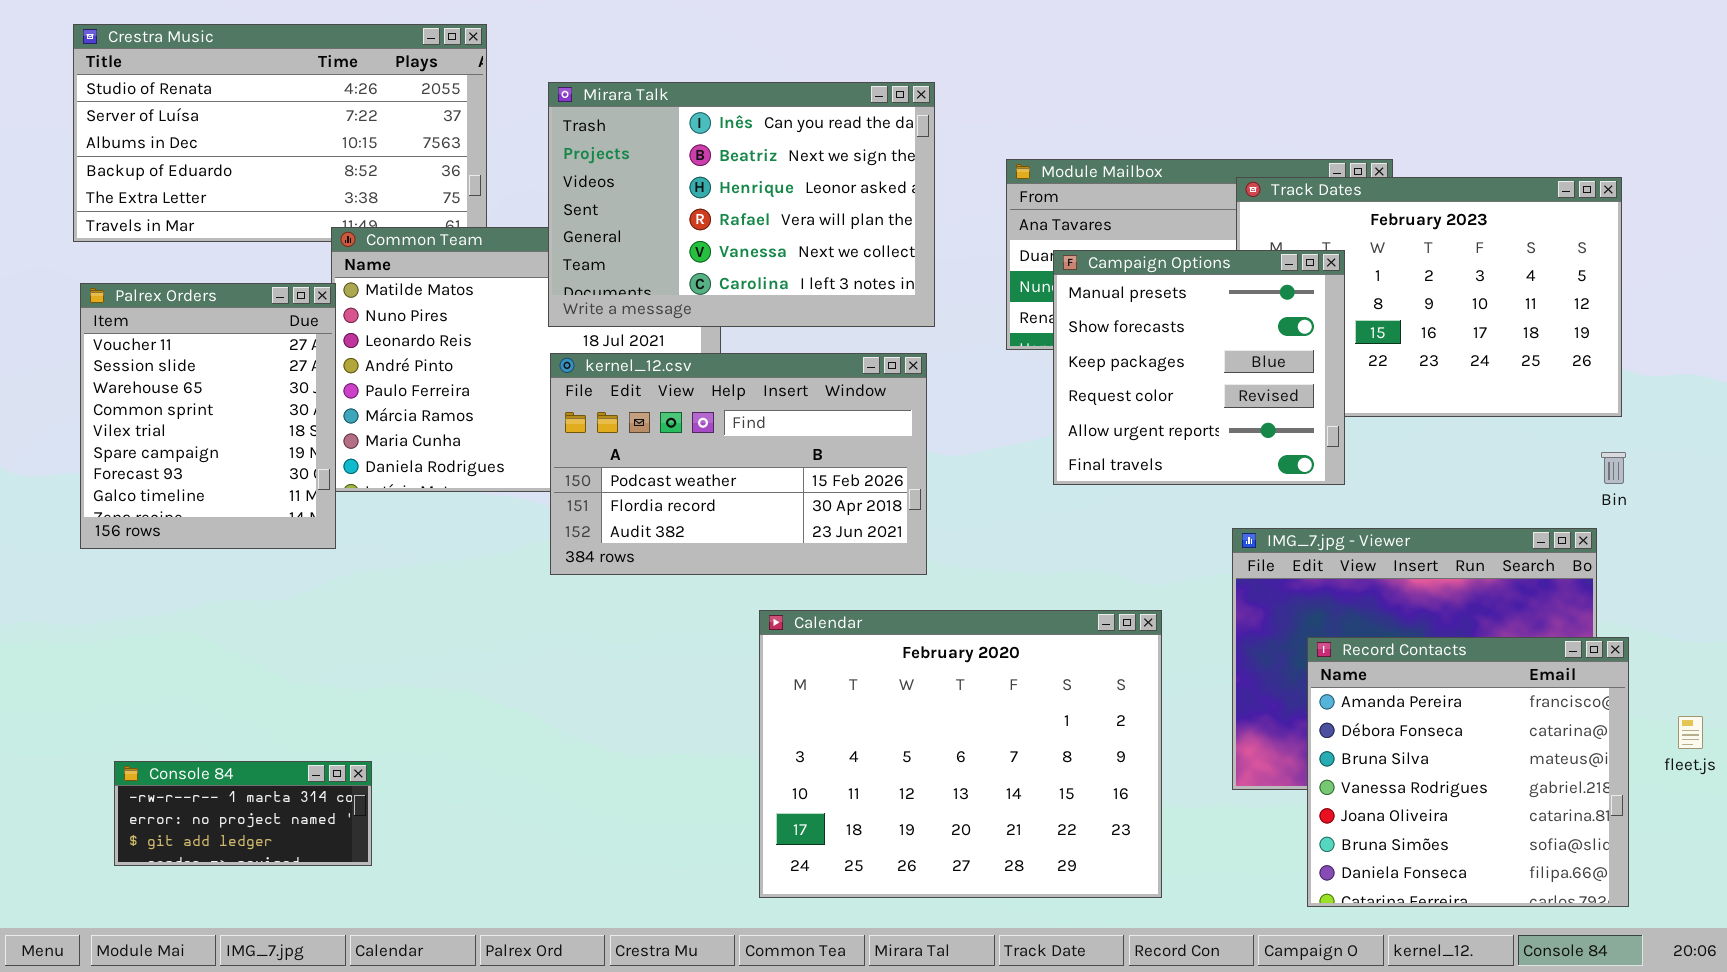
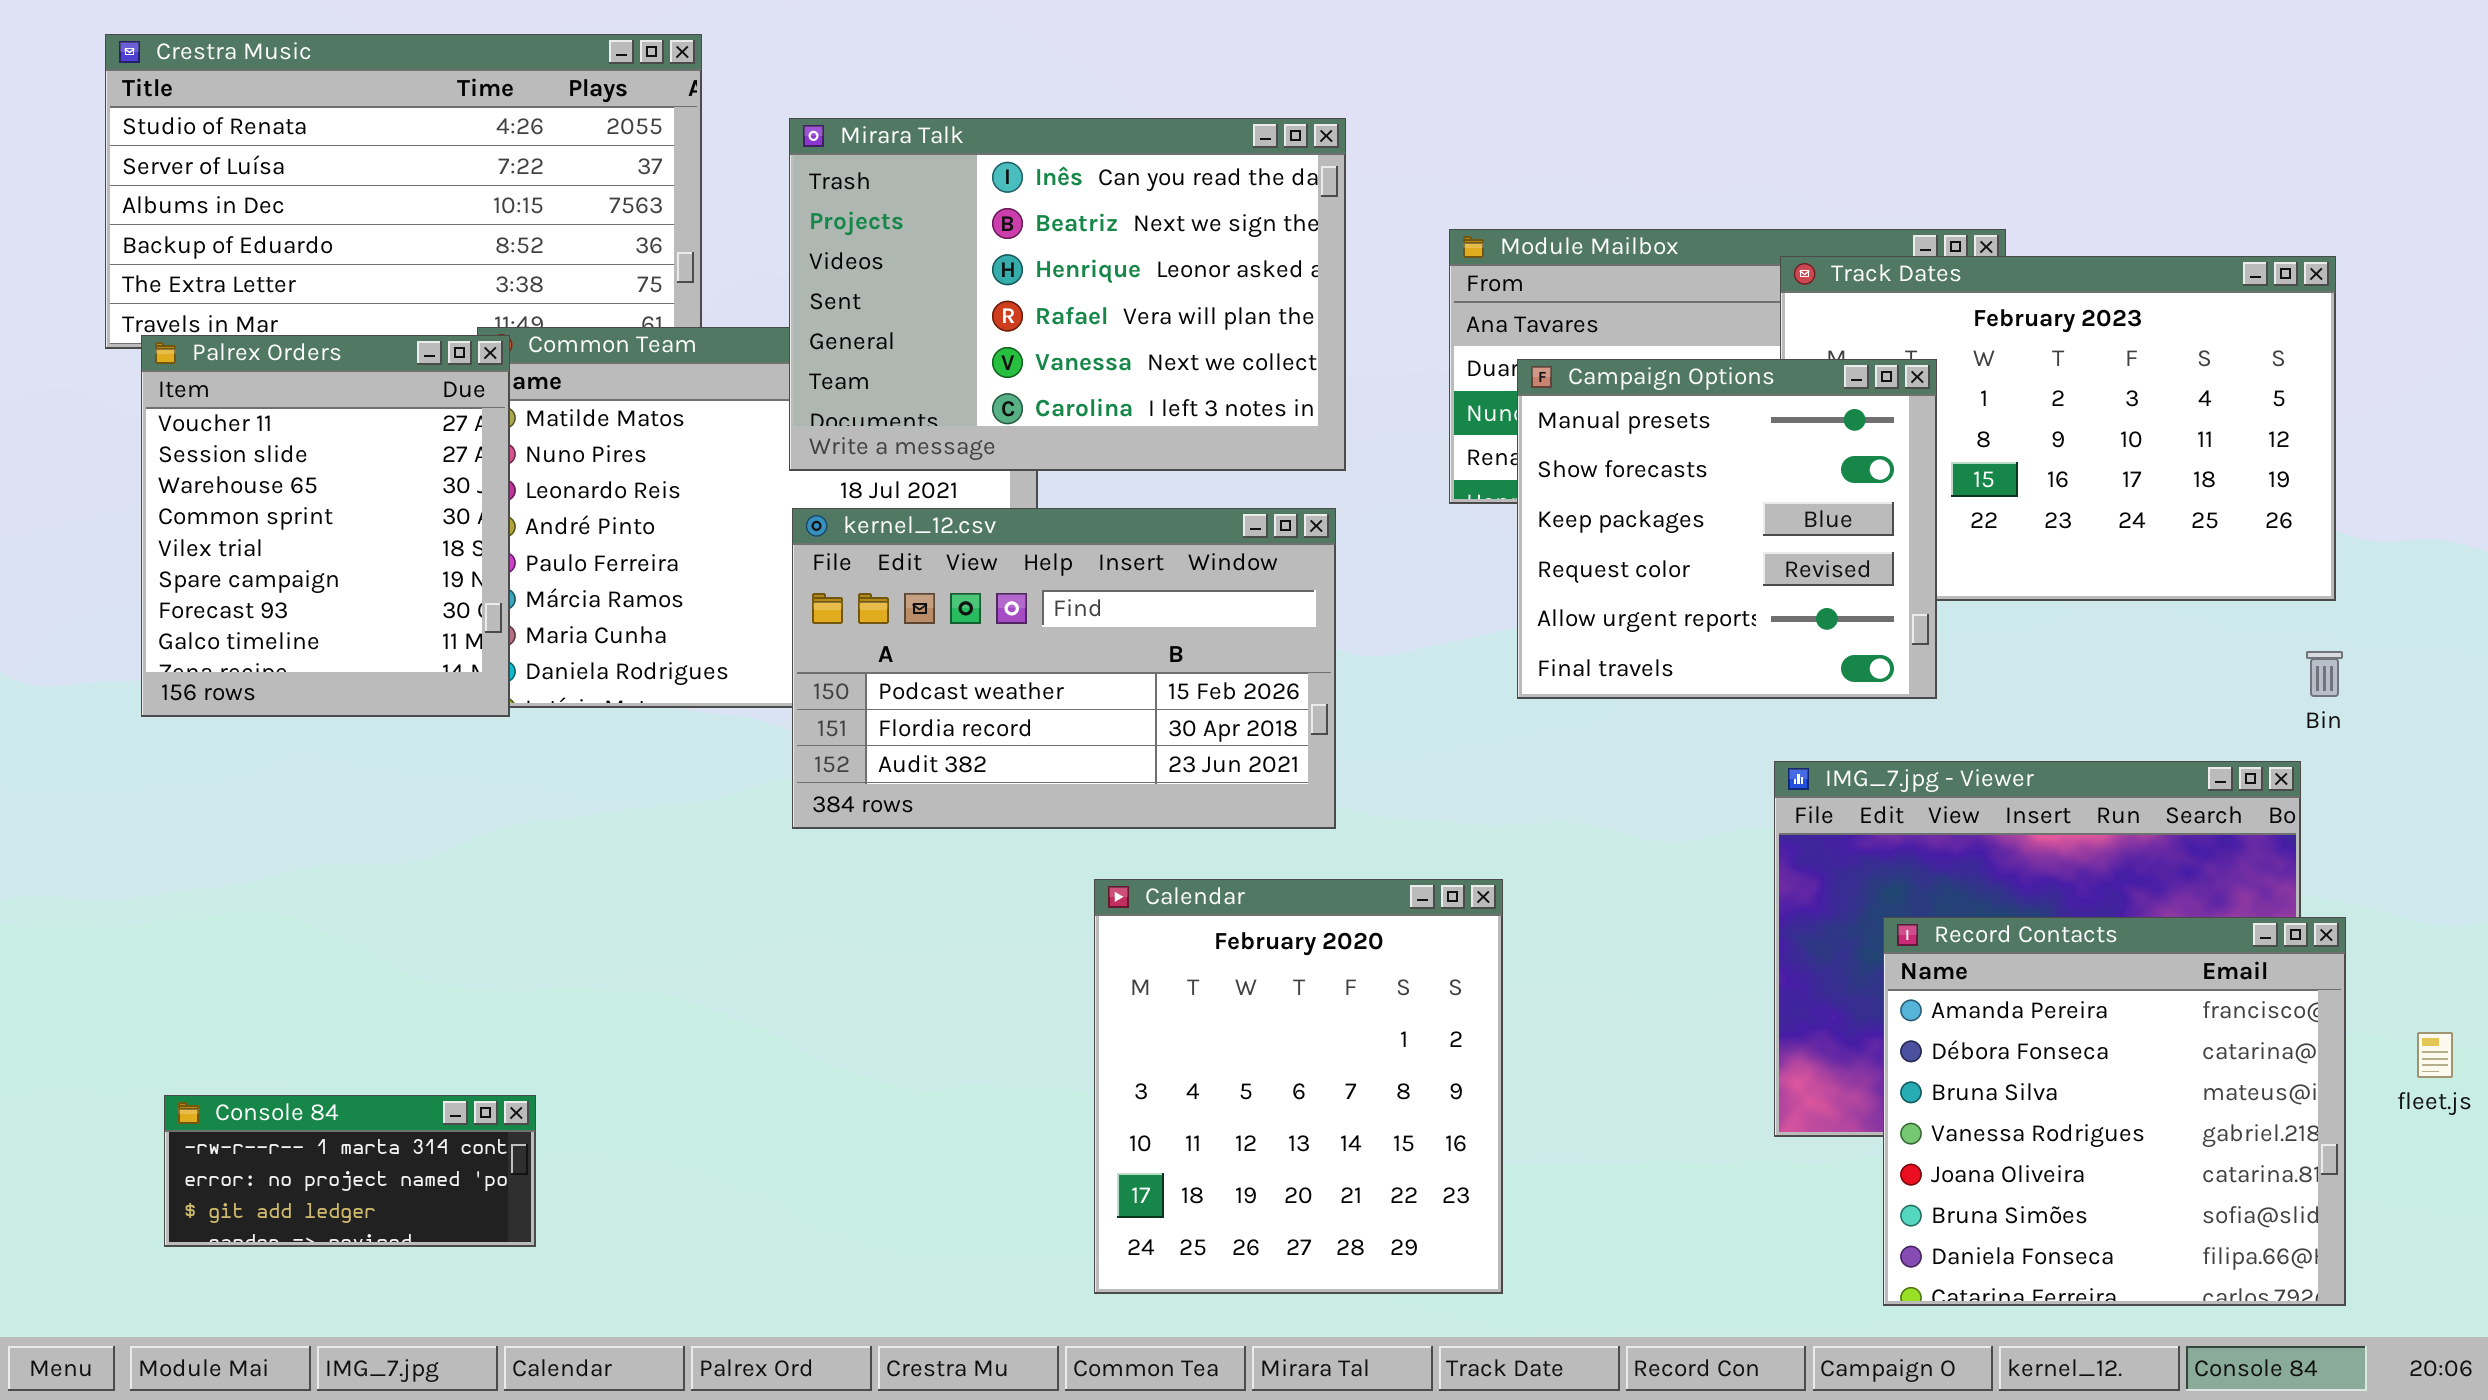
Palrex Orders: [80,283,336,549] -> [141,335,510,717], moved
Calendar: [759,610,1162,898] -> [1094,879,1503,1294], resized

